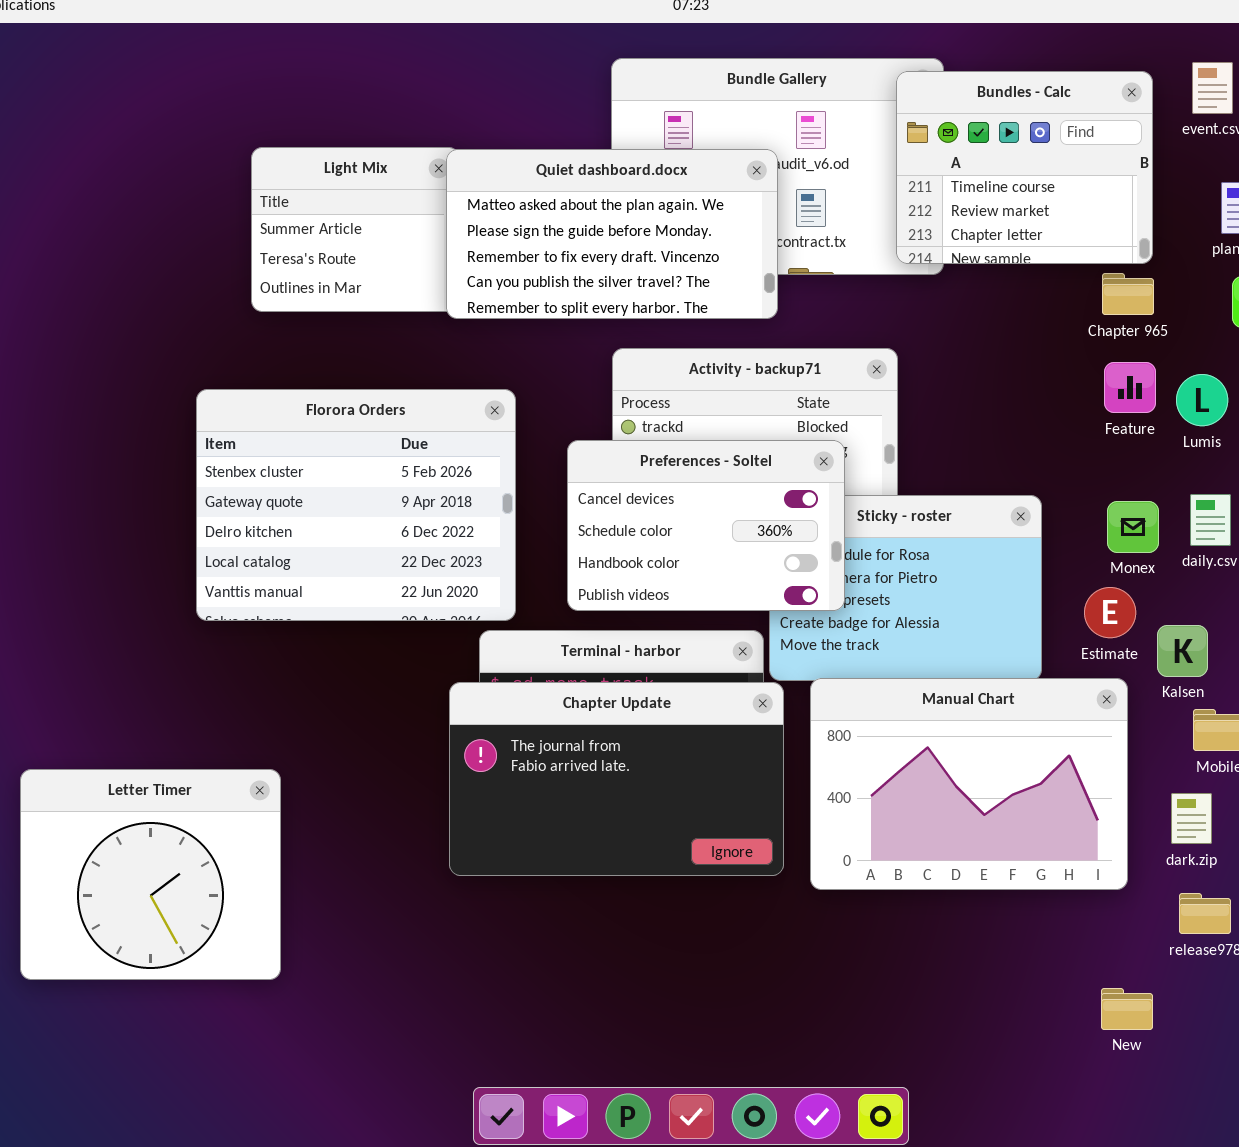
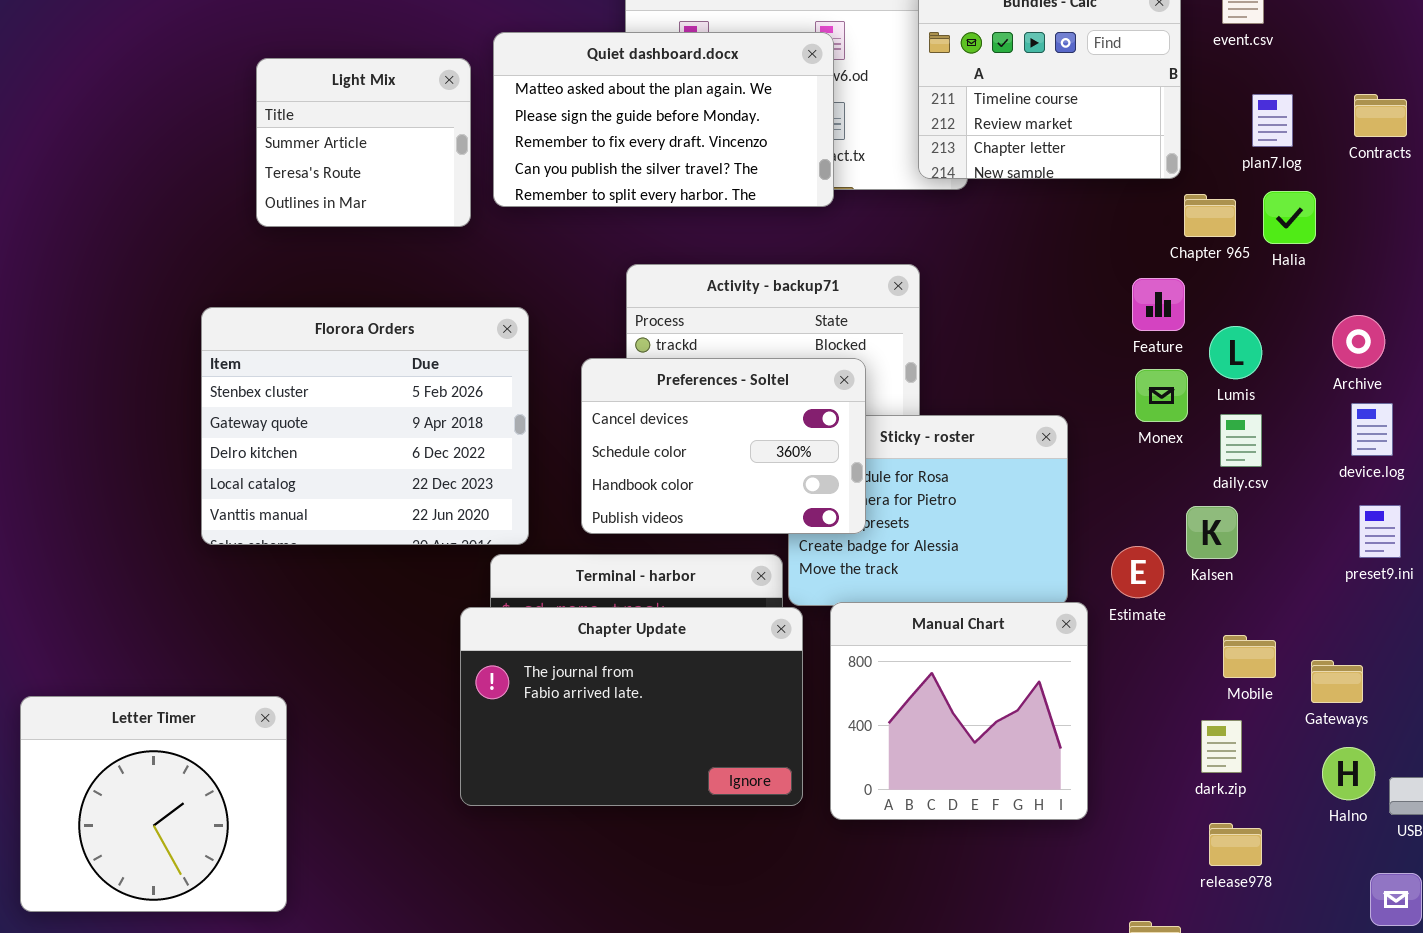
Quiet dashboard.docx: [446,149,778,319] -> [493,32,834,207], moved
Chapter 965: [1102,273,1154,315] -> [1184,194,1236,237], moved
Lumis: [1176,374,1228,426] -> [1209,326,1262,379], moved
Monex: [1107,501,1159,553] -> [1135,369,1188,422], moved
Estimate: [1084,587,1136,638] -> [1111,546,1164,598], moved
Kalsen: [1157,625,1208,677] -> [1186,506,1238,559], moved
Manual Chart: [810,678,1128,890] -> [830,602,1088,820], resized

